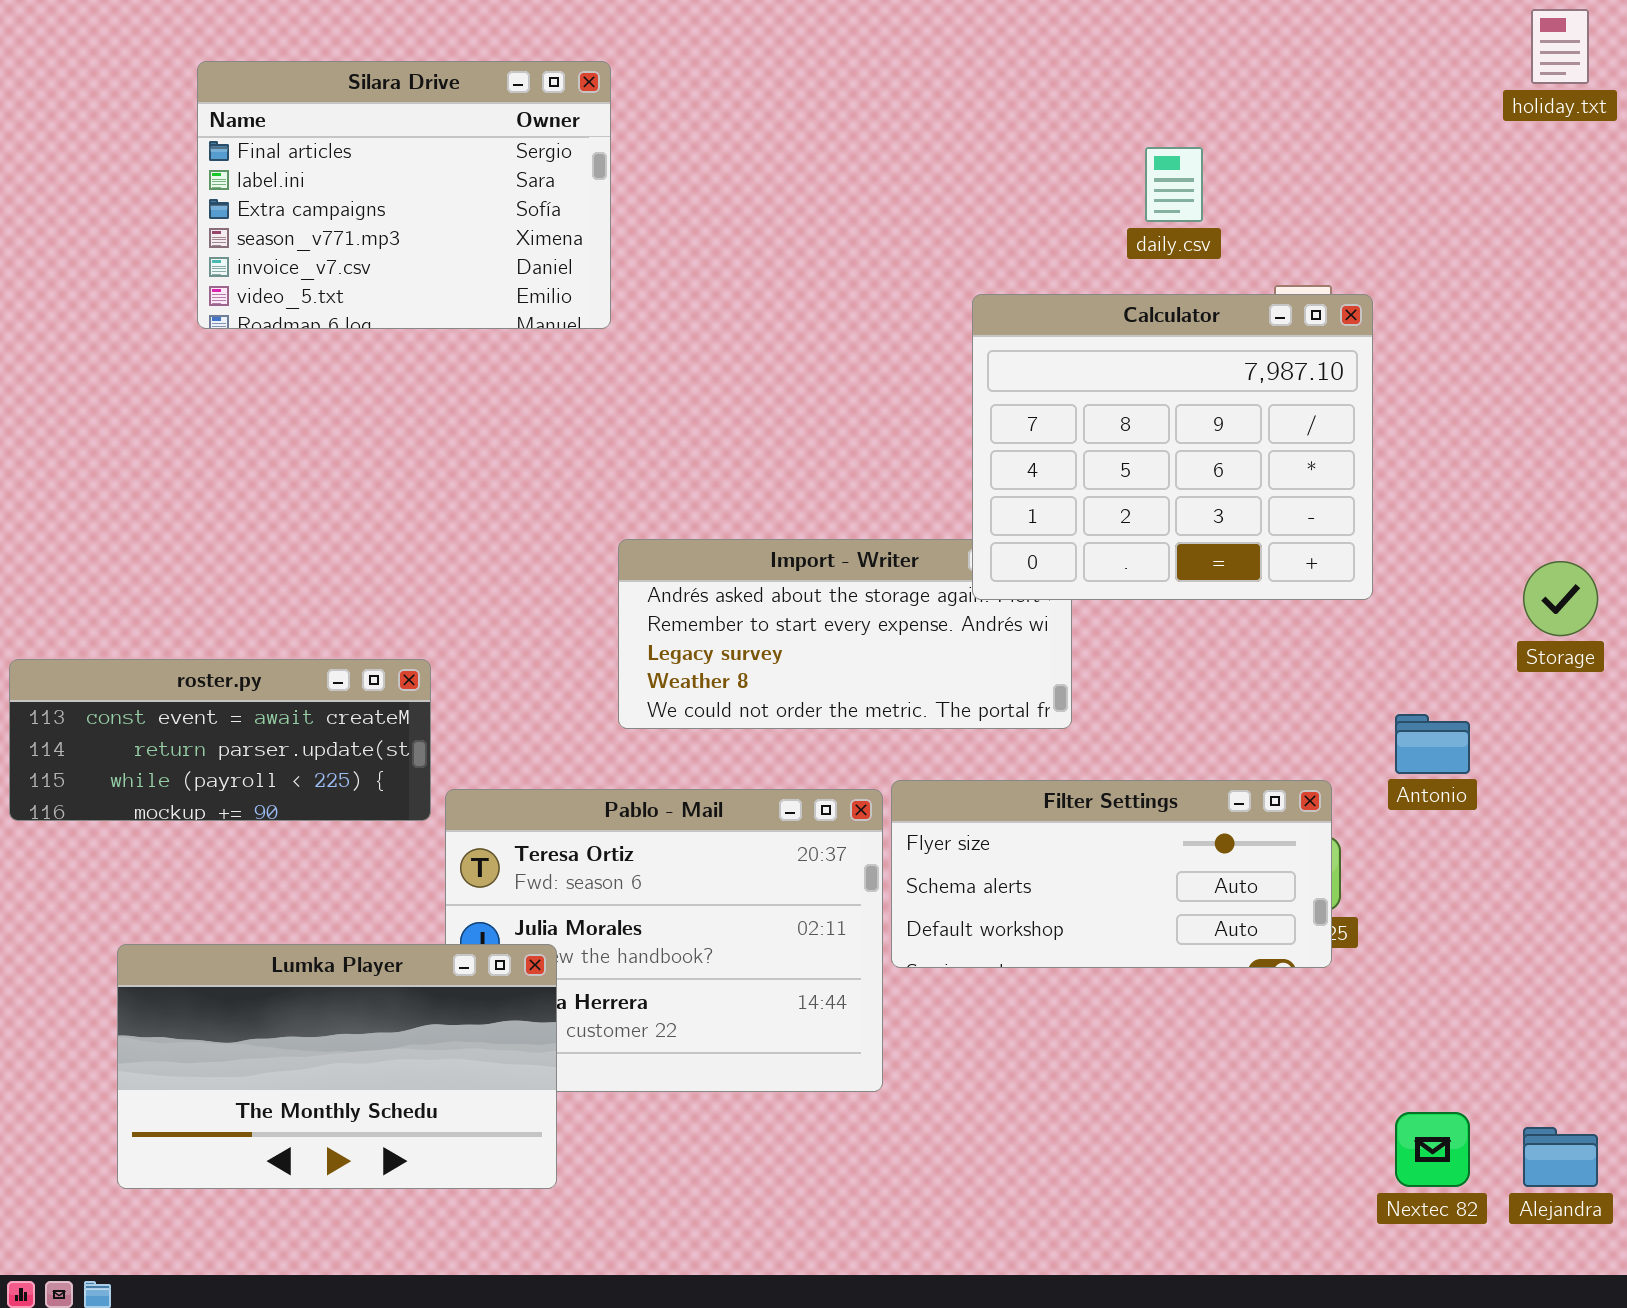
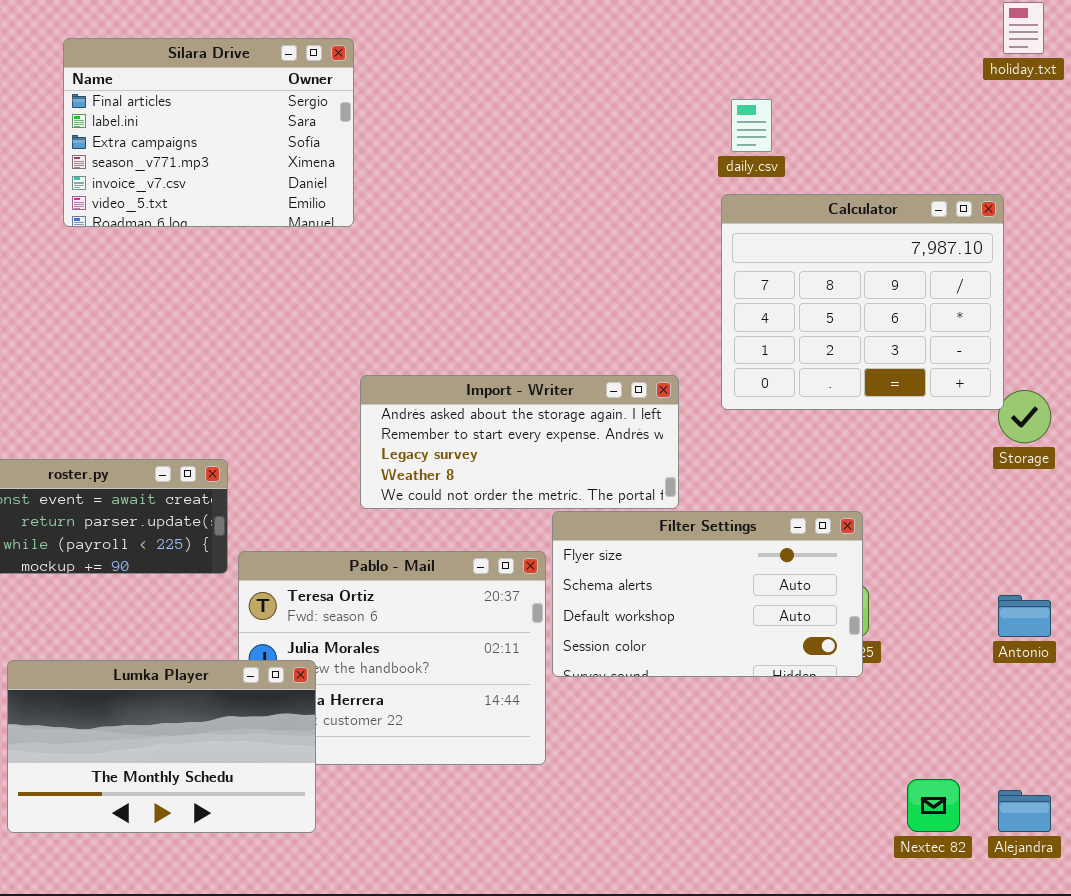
Calculator: [972,294,1373,600] -> [721,194,1004,410], moved
Antonio: [1395,714,1470,774] -> [998,595,1051,637], moved
Filter Settings: [891,780,1332,968] -> [552,511,863,677], resized

